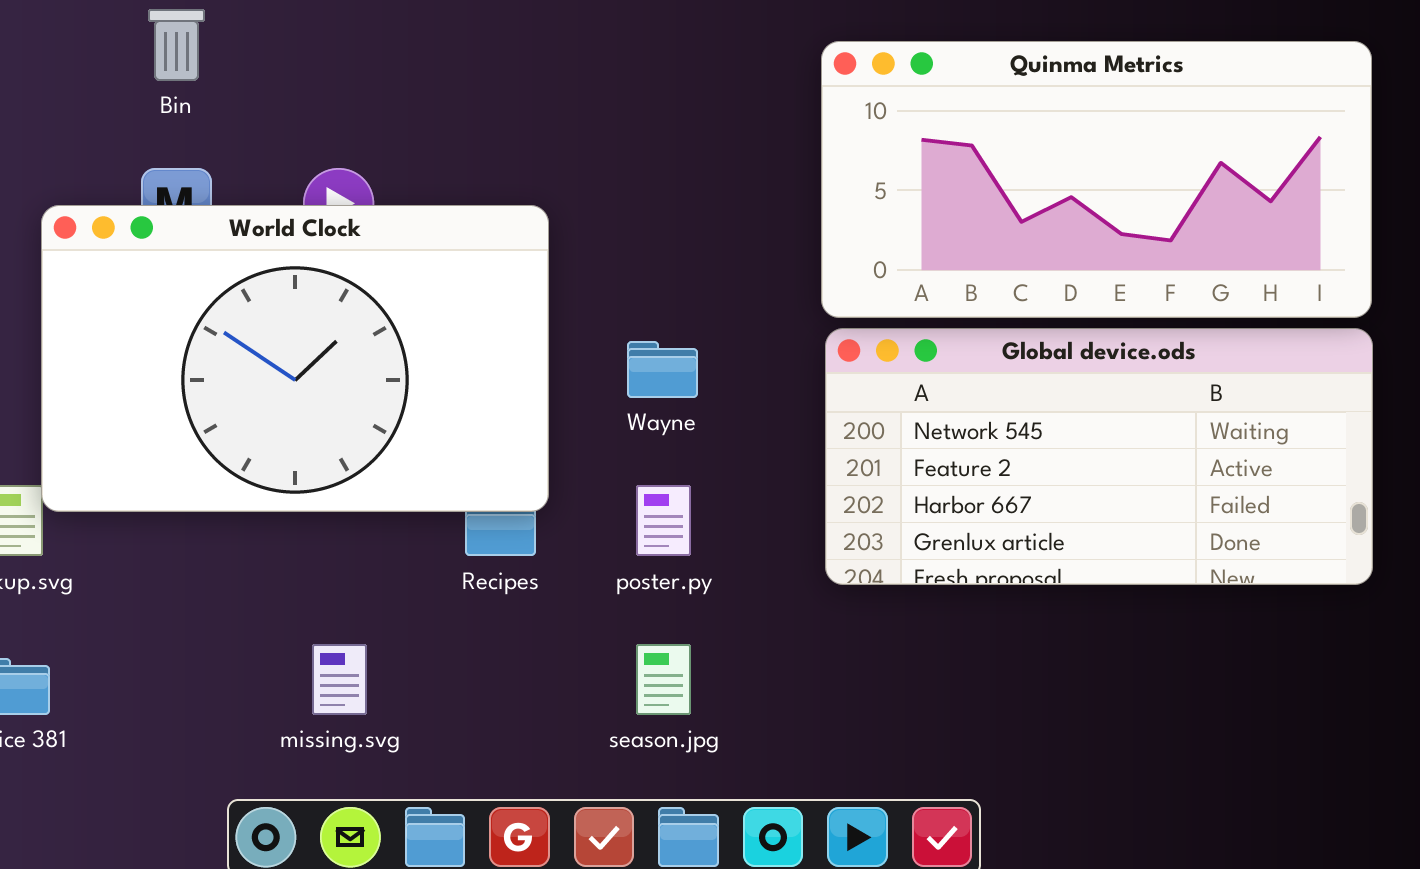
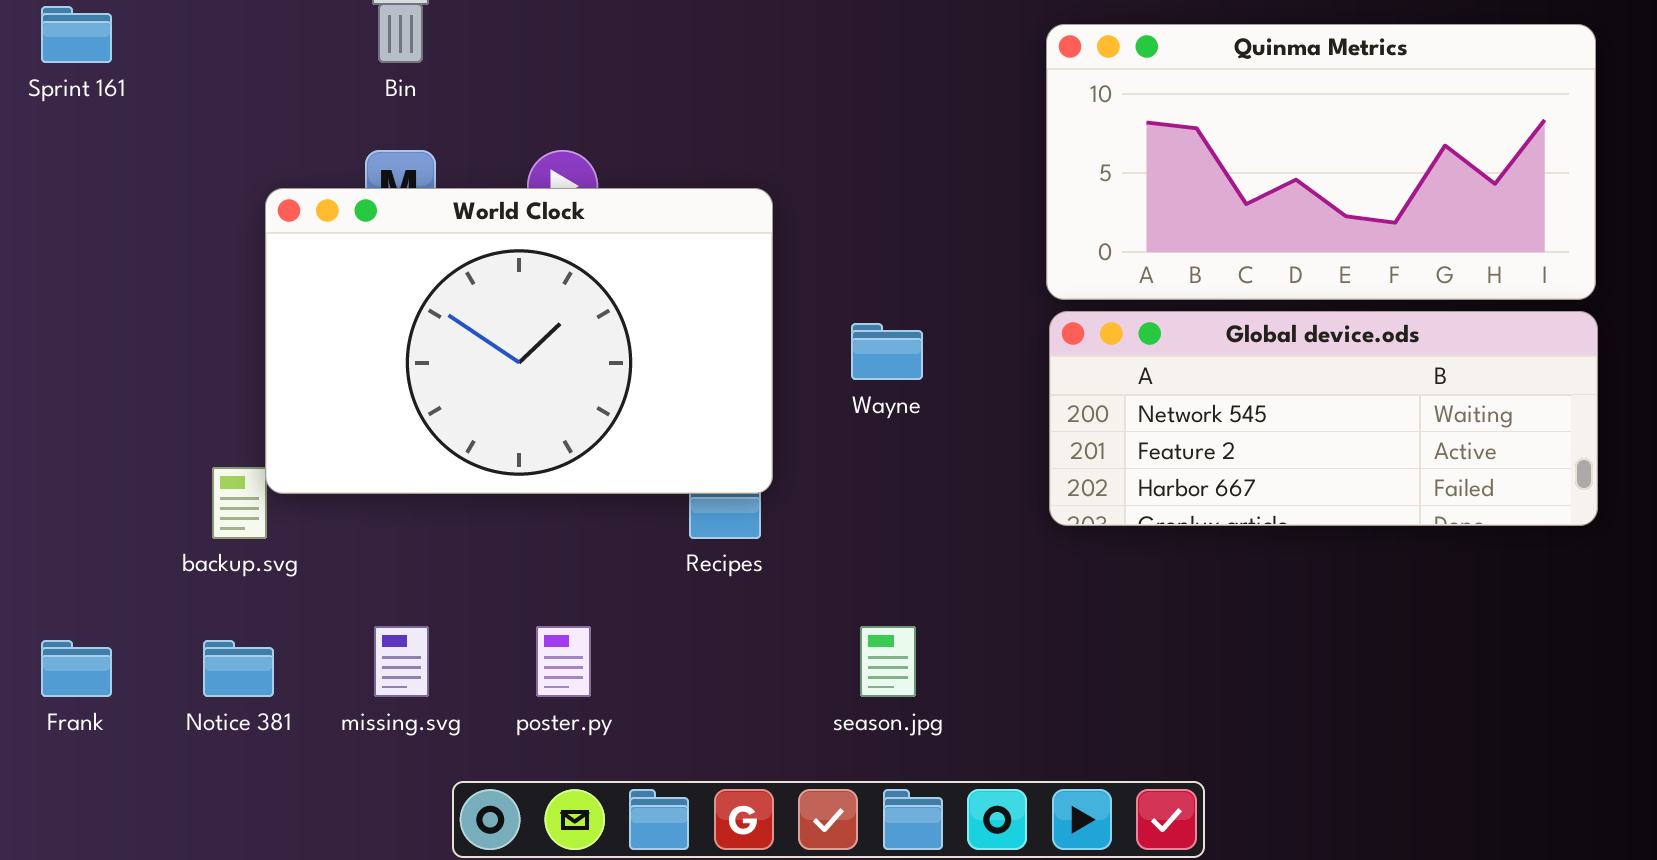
Global device.ods: [825,328,1373,585] -> [1049,311,1598,526], resized
poster.py: [636,485,691,556] -> [536,626,591,697], moved
missing.svg: [312,644,367,715] -> [374,626,429,697], moved

